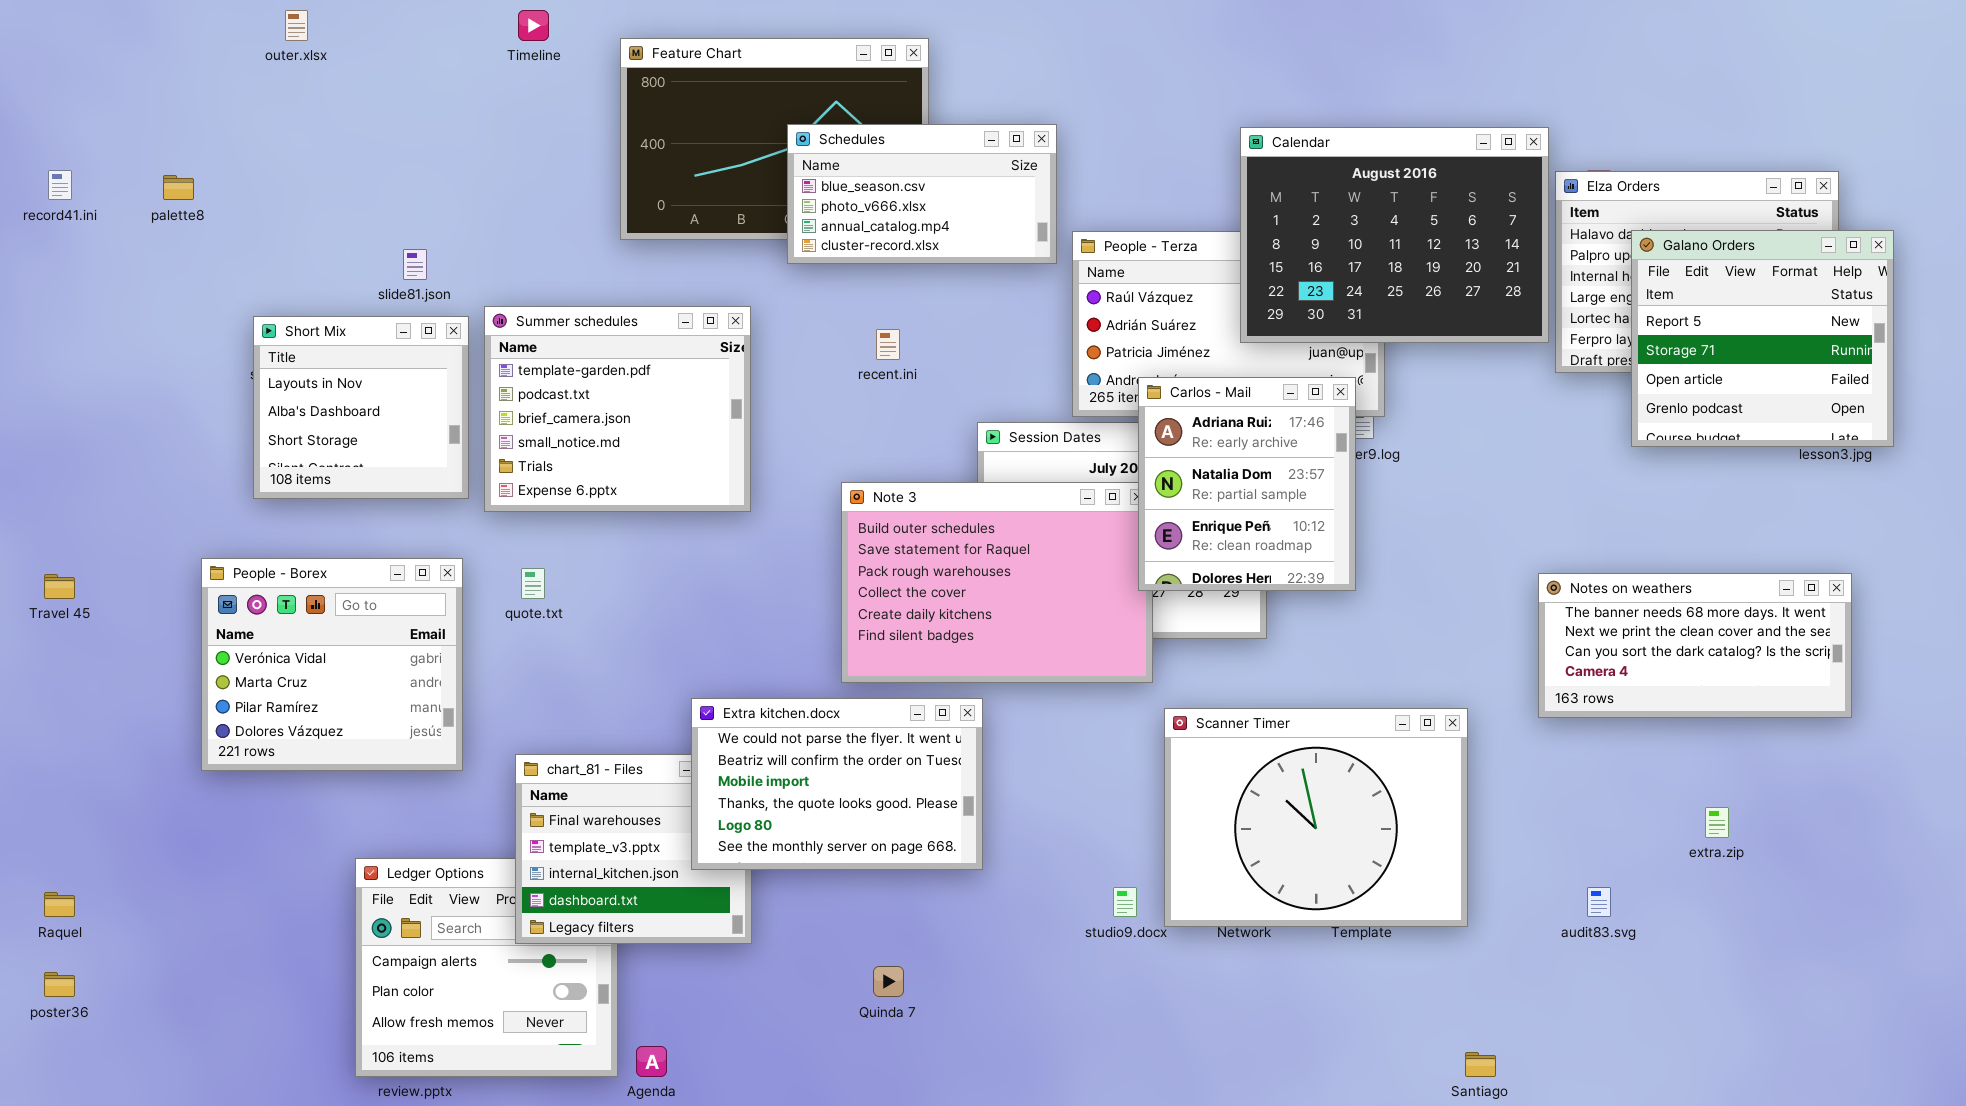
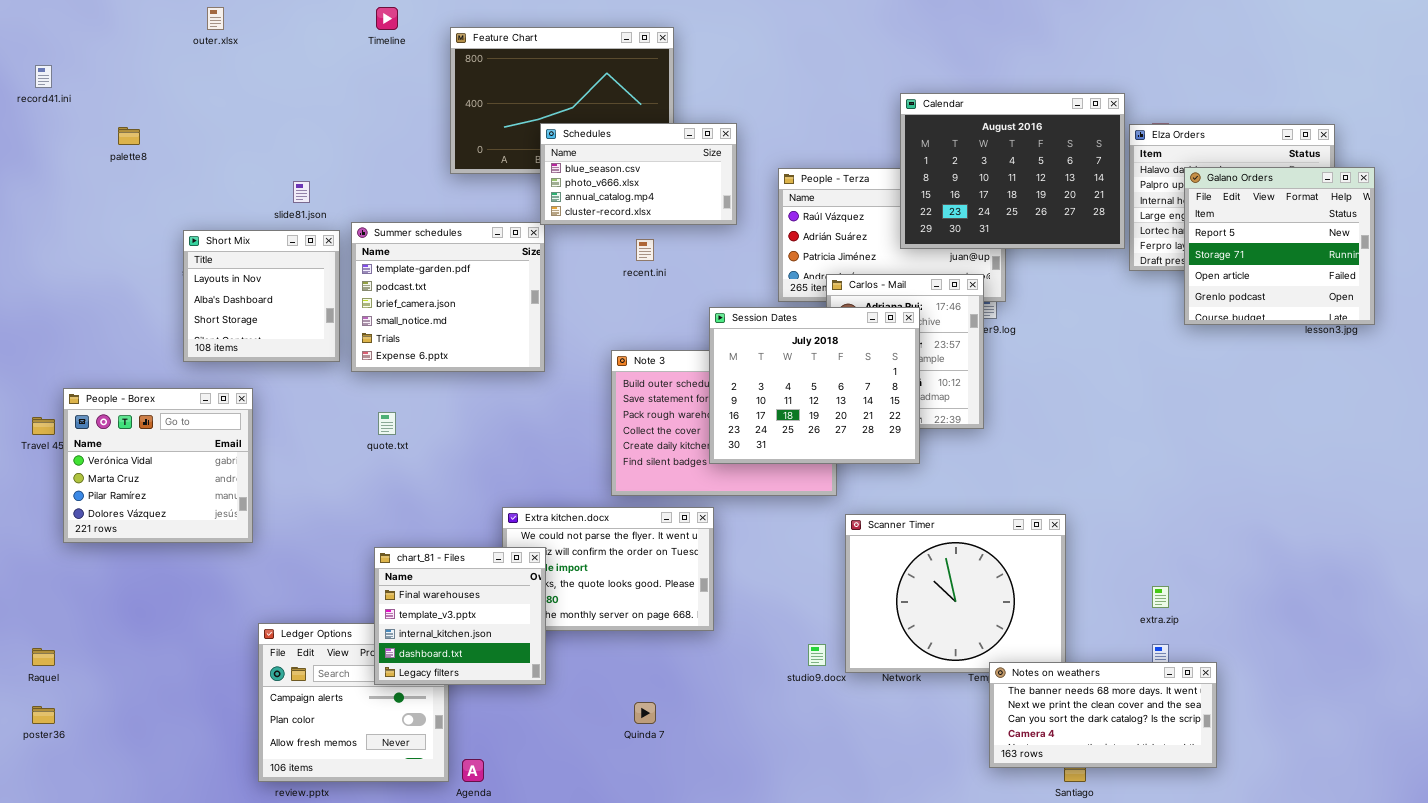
Schedules: [787,124,1057,264] -> [540,123,737,225], moved
record41.ini: [48,170,72,200] -> [35,65,52,88], moved
Session Dates: [977,422,1267,639] -> [709,307,920,464], raised
People - Borex: [201,558,463,771] -> [63,388,253,543], moved
Notes on weathers: [1538,573,1852,718] -> [989,662,1217,768], moved
chart_81 - Files: [515,754,752,944] -> [374,547,546,685], raised
extra.zip: [1705,807,1729,838] -> [1152,586,1169,608], moved

